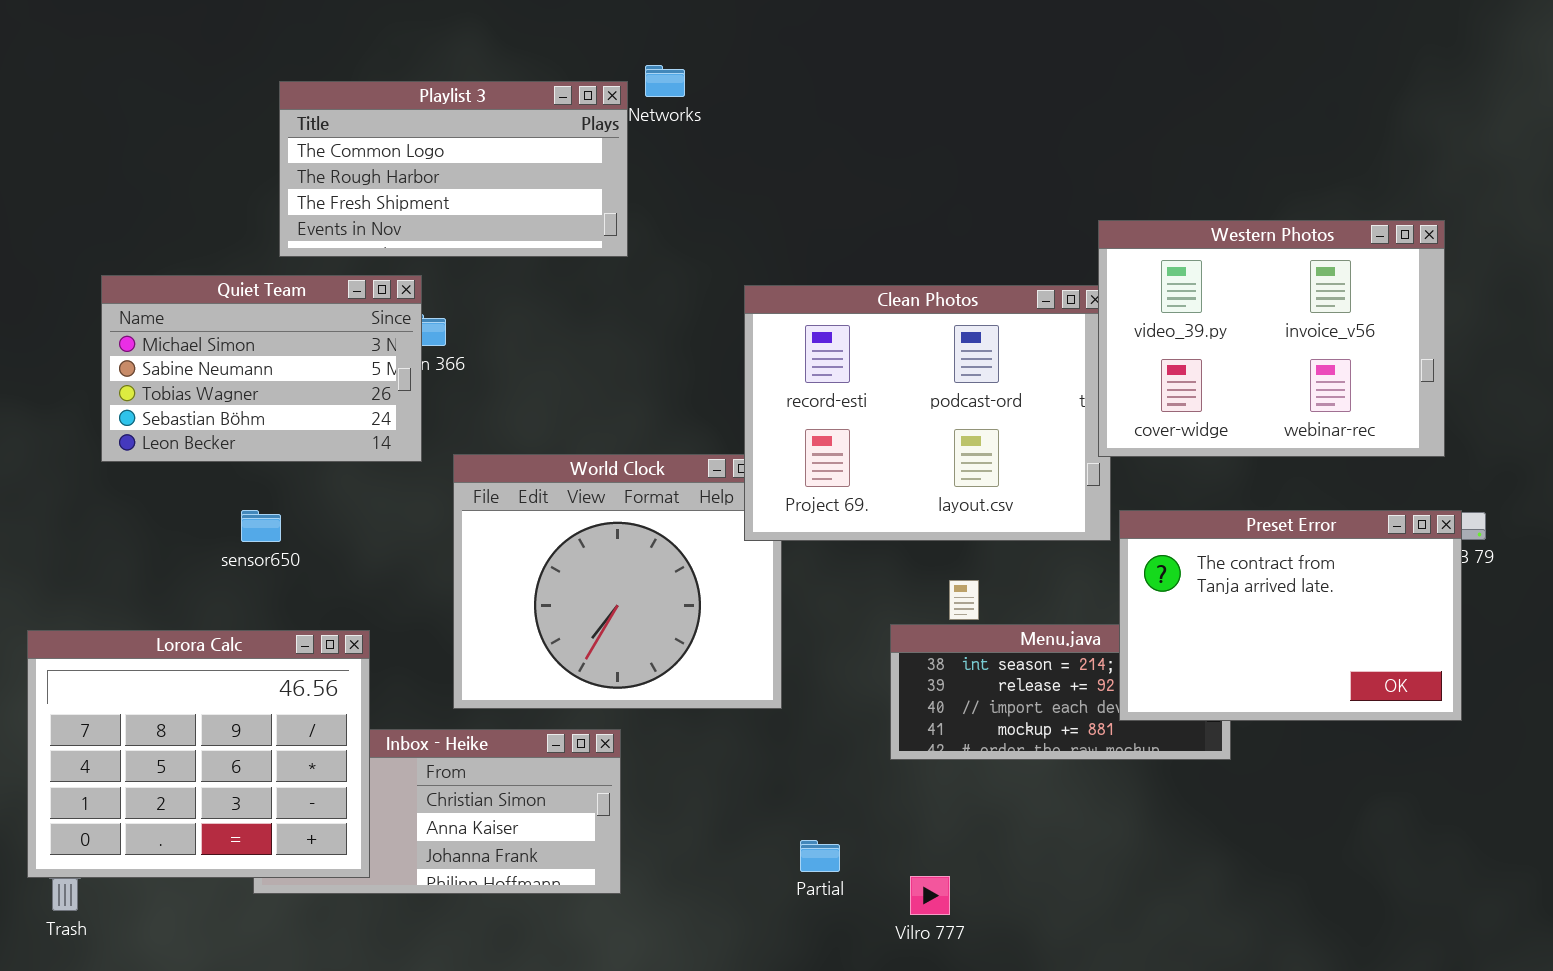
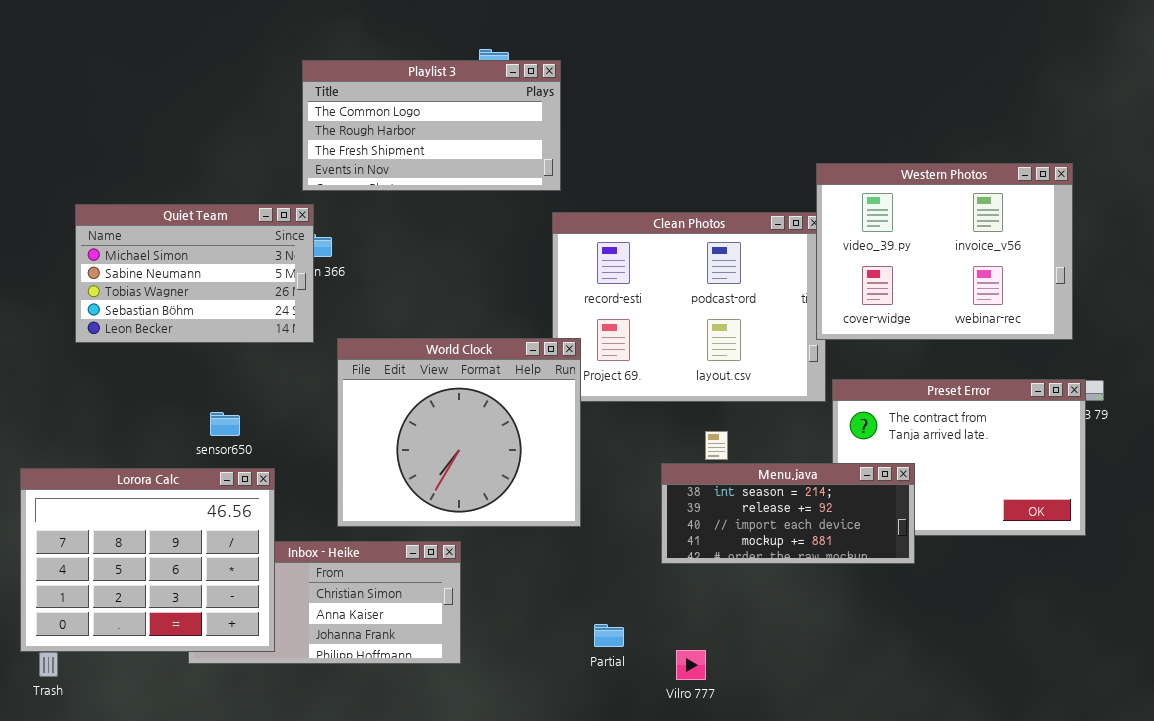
Playlist 3: [279,81,628,257] -> [302,60,561,191], moved
World Clock: [453,454,782,709] -> [337,338,581,527], raised
sensor650: [241,510,281,542] -> [210,412,240,436], moved
Menu.java: [890,624,1231,760] -> [661,463,915,564], raised

